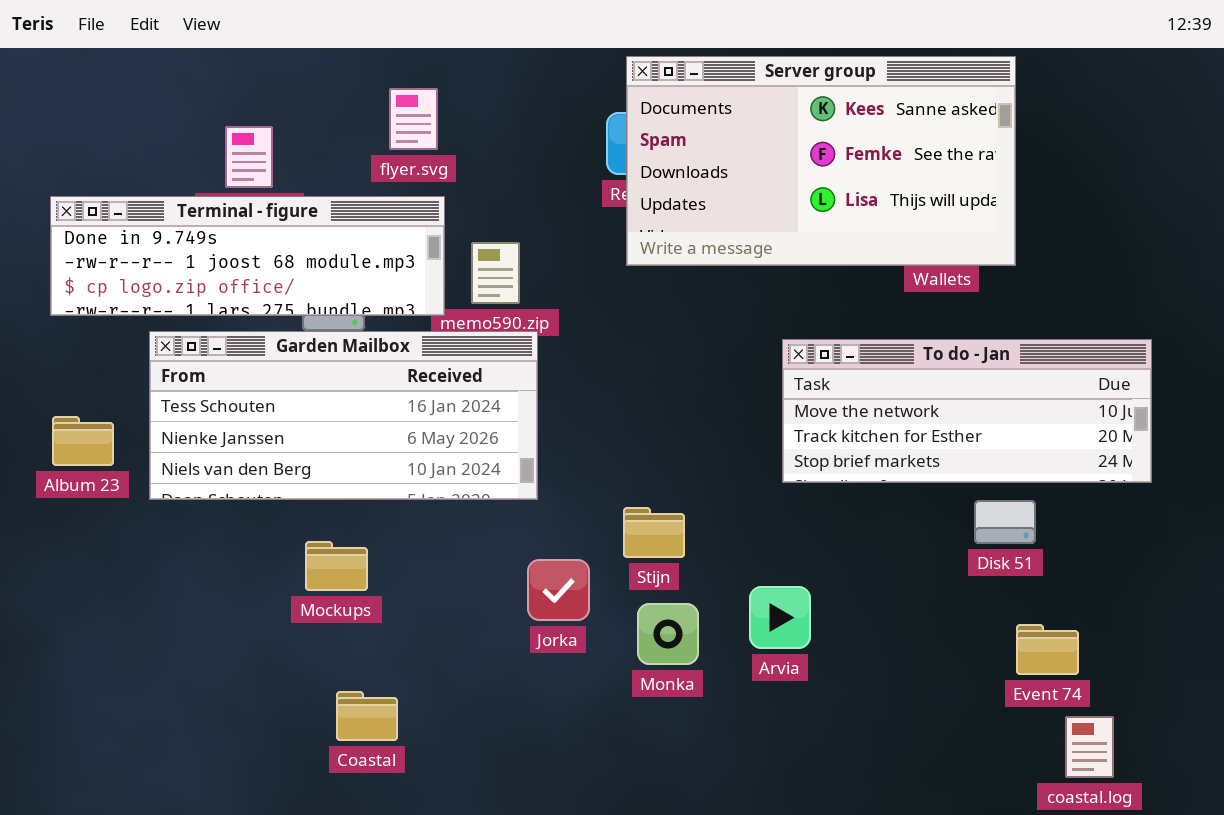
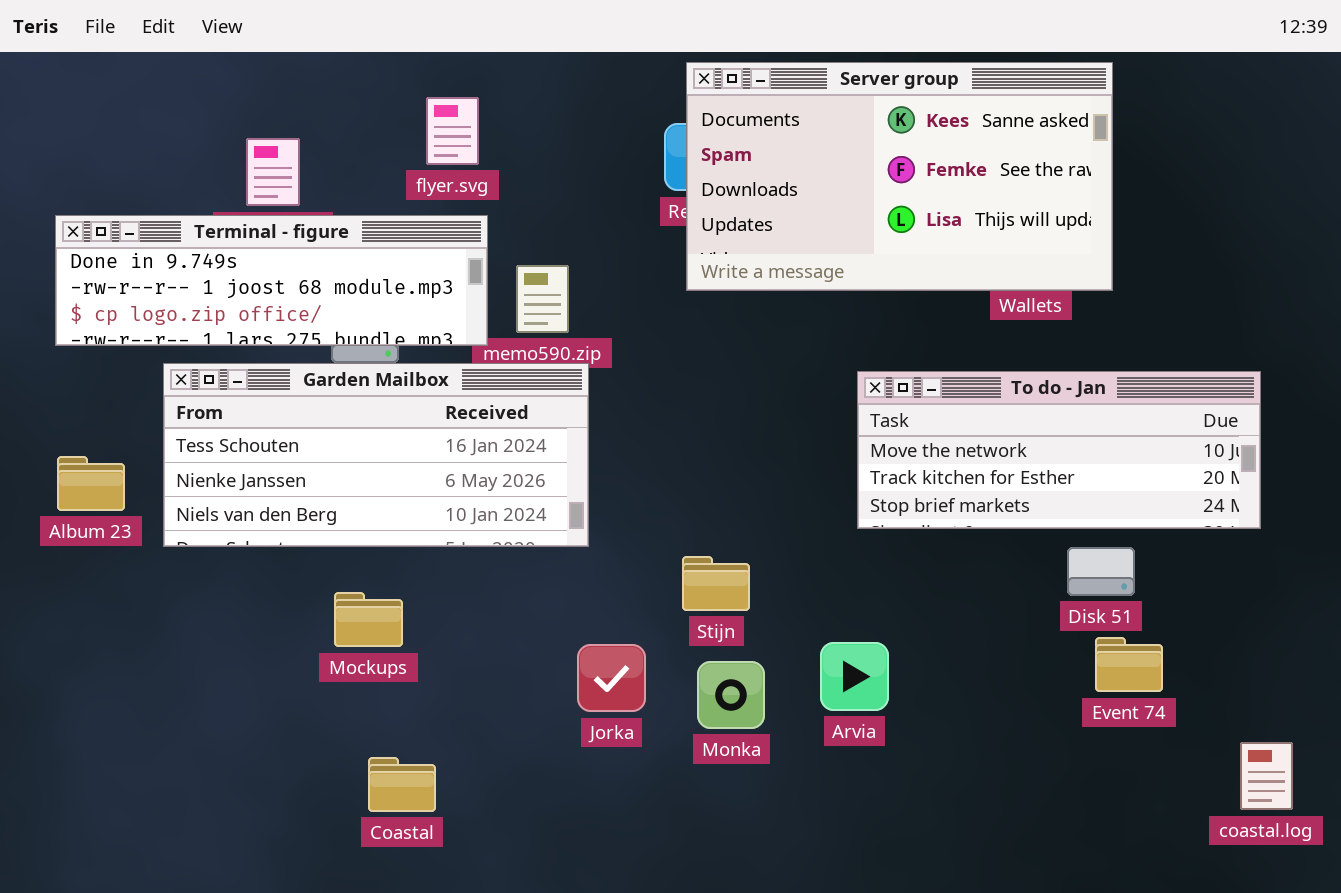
Jorka: [527,559,590,621] -> [577,644,646,712], moved
Event 74: [1016,624,1079,675] -> [1095,637,1163,692], moved
coastal.log: [1065,716,1114,778] -> [1240,742,1293,810], moved

